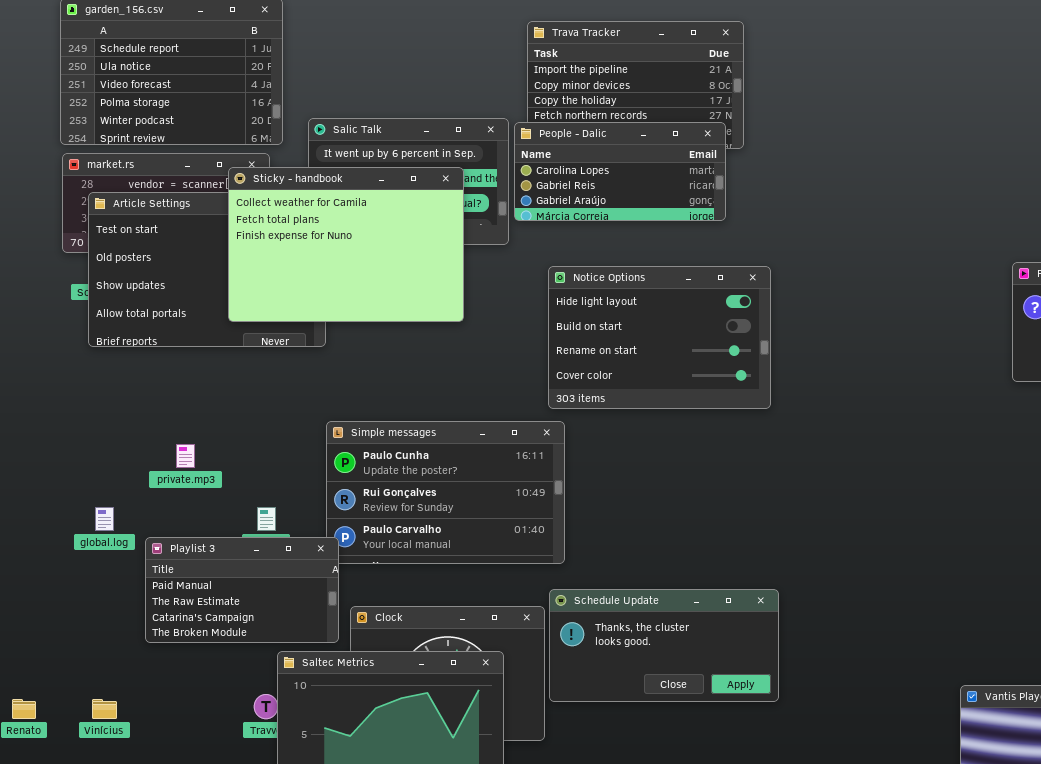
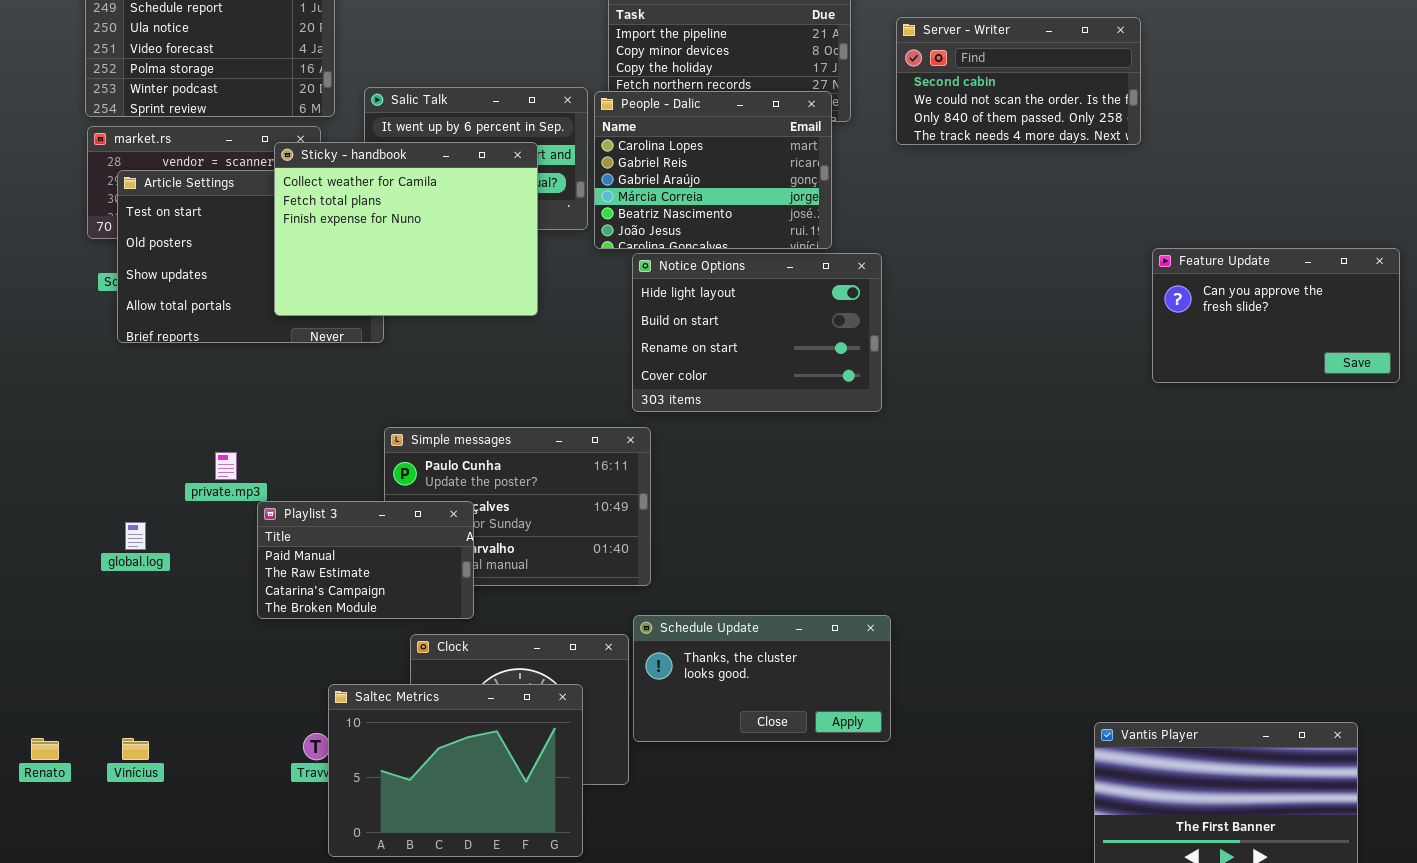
Server - Writer: none -> [896,17,1141,145], opened
People - Dalic: [514,122,726,221] -> [594,91,832,249], resized
Playlist 3: [145,537,339,643] -> [257,501,474,619], moved

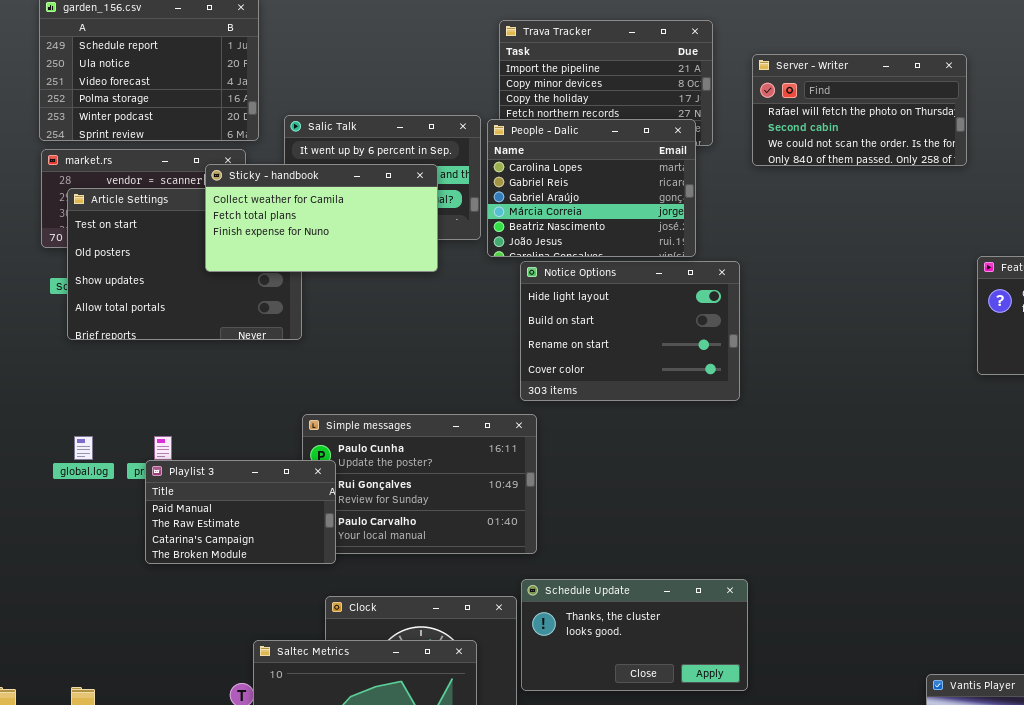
Server - Writer: [896,17,1141,145] -> [752,54,967,166], scrolled up 1 row
Sticky - handbook: [274,142,538,316] -> [205,164,438,272], resized
Playlist 3: [257,501,474,619] -> [145,460,336,564], moved
global.log: [125,522,146,550] -> [74,436,93,460], moved

